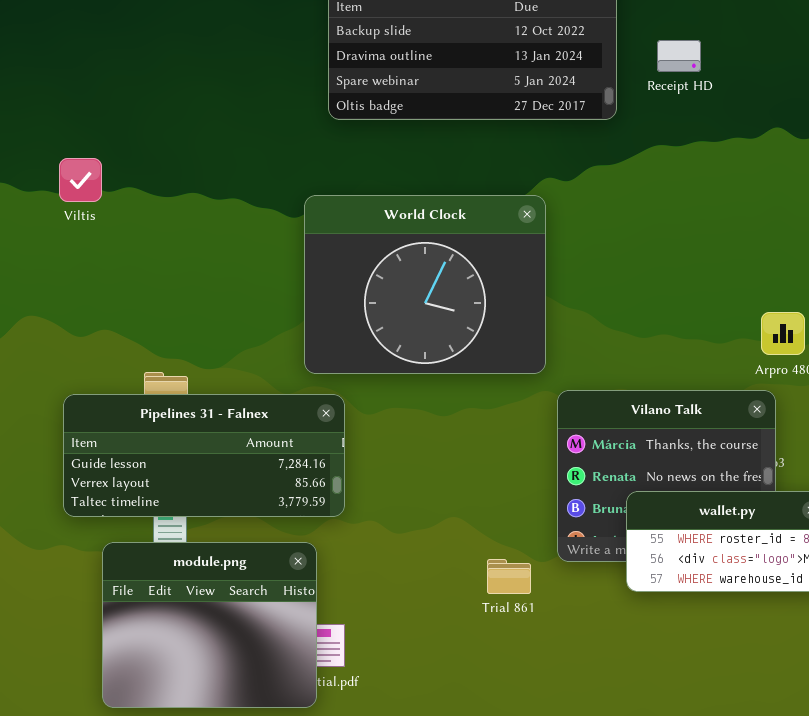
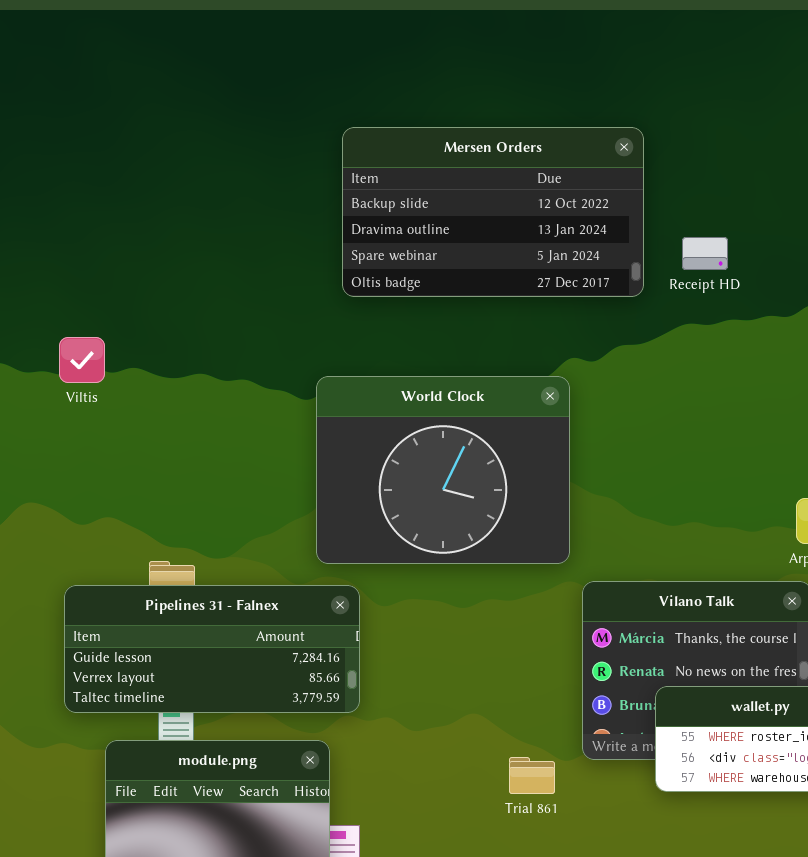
Receipt HD: [657,40,701,72] -> [682,237,728,270], moved

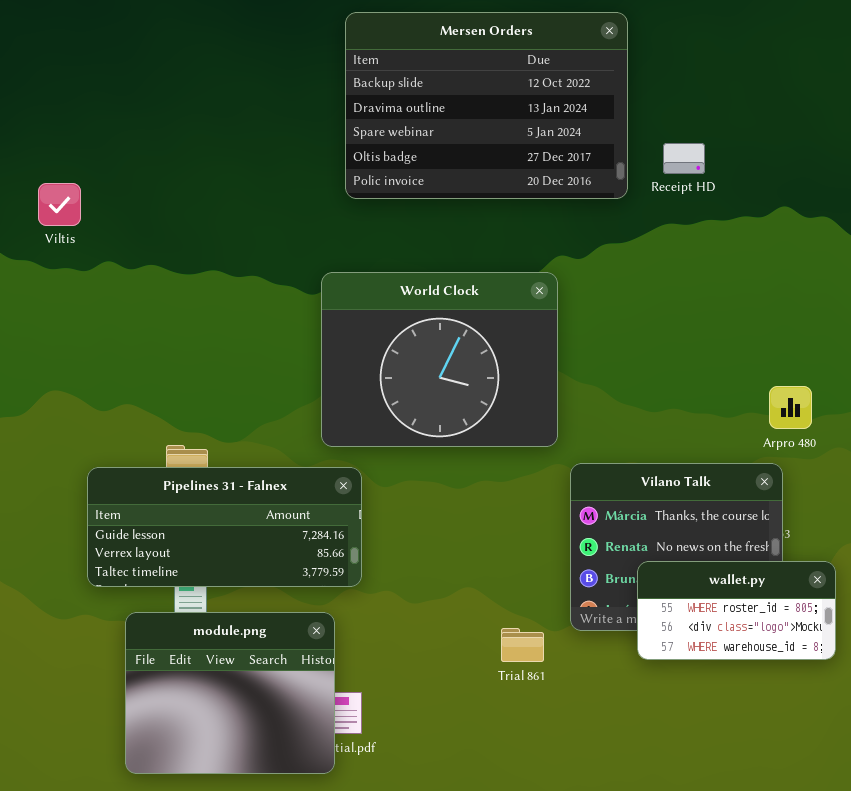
Mersen Orders: [342,127,644,297] -> [345,12,628,199], resized
Viltis: [59,337,105,383] -> [38,183,81,226], moved

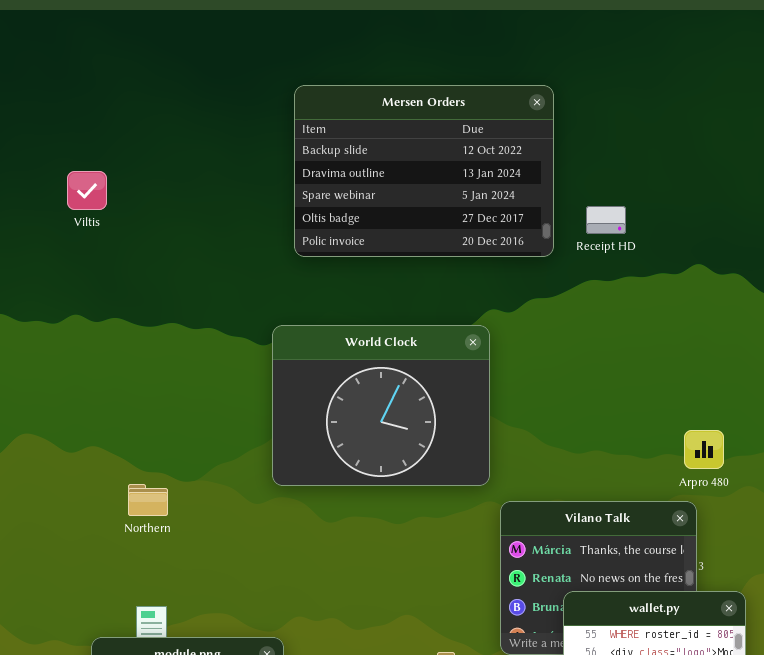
Viltis: [38,183,81,226] -> [67,171,107,210], moved
Pipelines 31 - Falnex: [87,467,362,587] -> none, closed

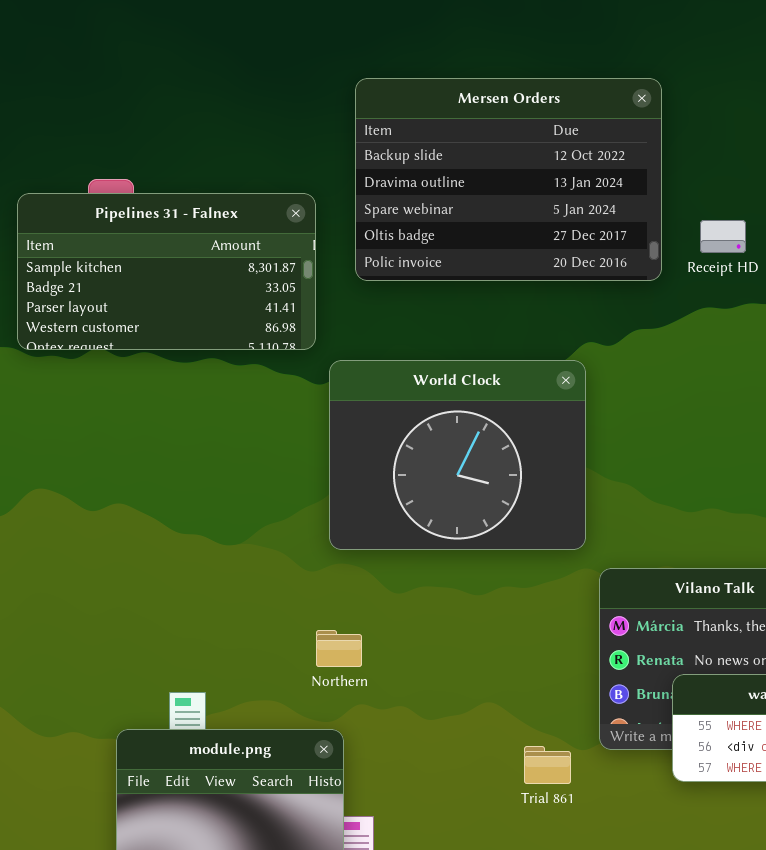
Pipelines 31 - Falnex: none -> [17,193,316,350], opened
Northern: [128,484,168,516] -> [316,630,362,667], moved

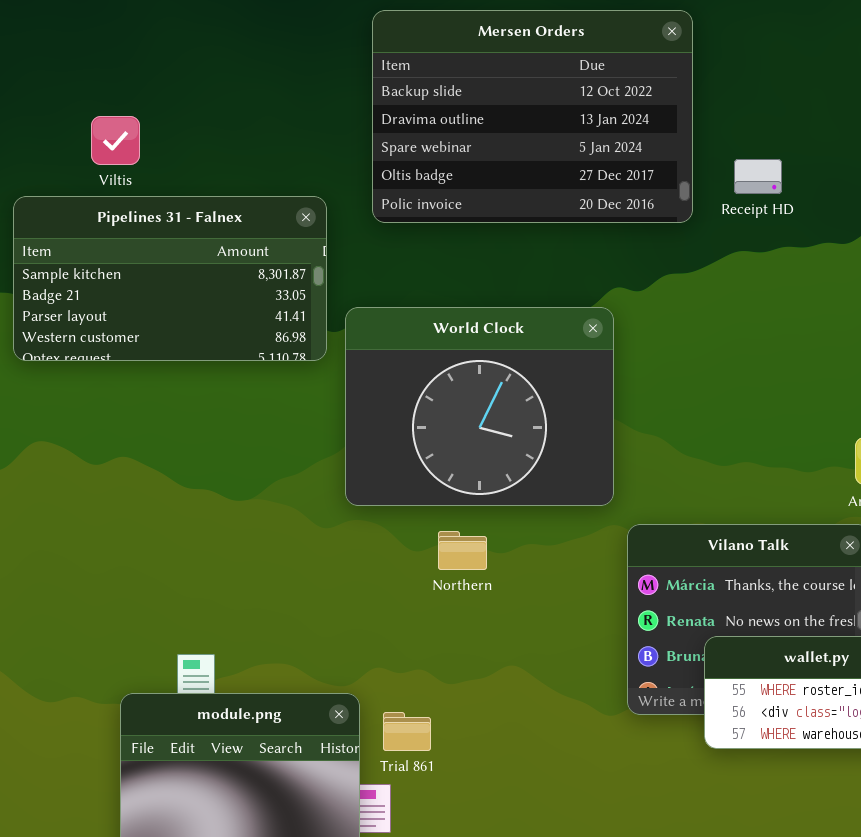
Pipelines 31 - Falnex: [17,193,316,350] -> [13,196,327,361], moved
Northern: [316,630,362,667] -> [438,531,487,570], moved
Trial 861: [524,746,571,784] -> [383,712,431,751], moved

